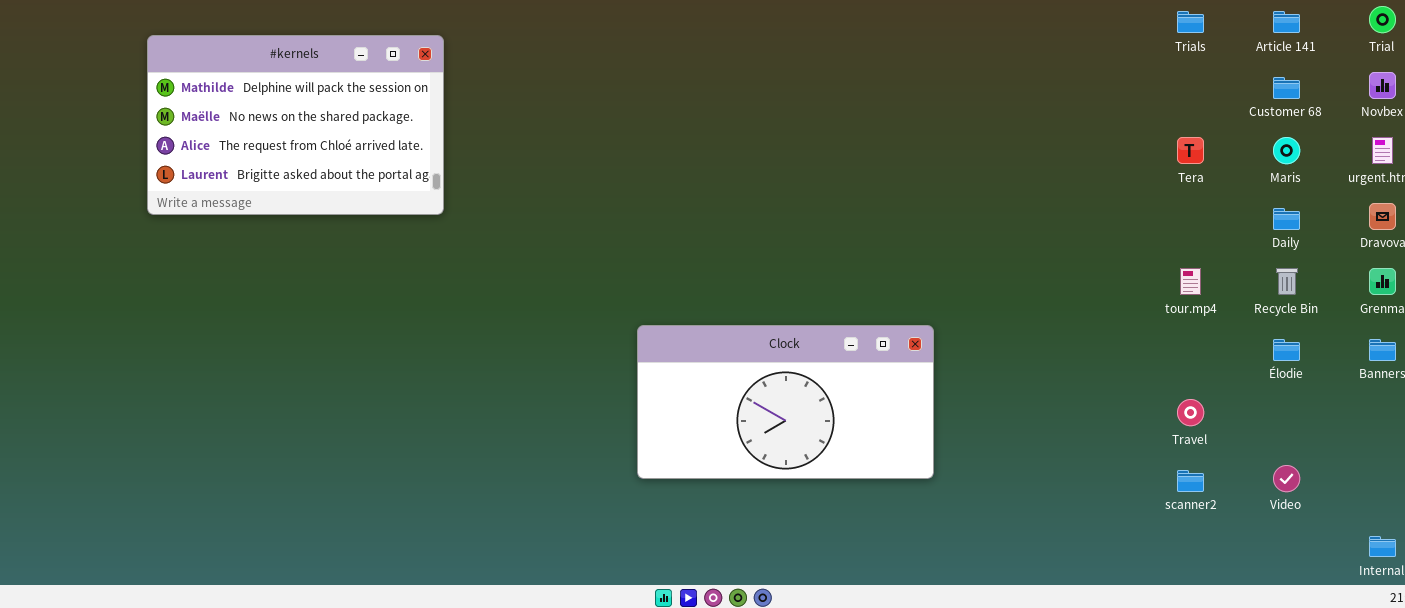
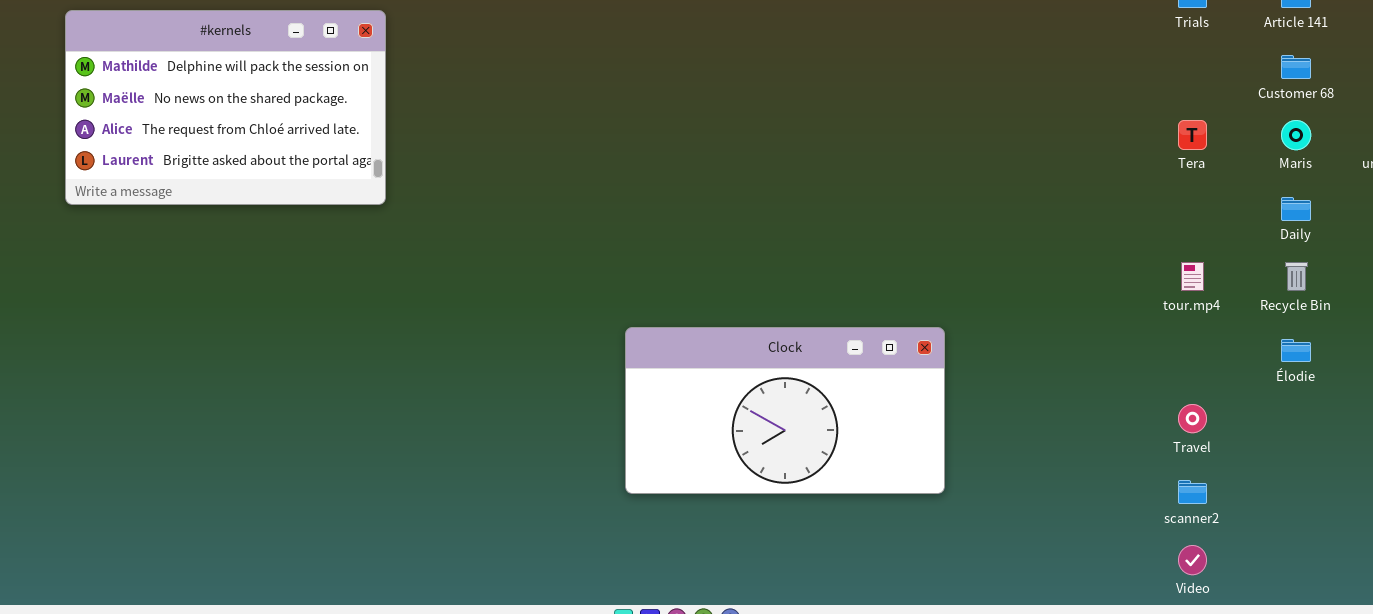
Clock: [637,325,934,479] -> [625,327,945,494], moved
Video: [1273,465,1300,492] -> [1178,545,1207,575], moved

